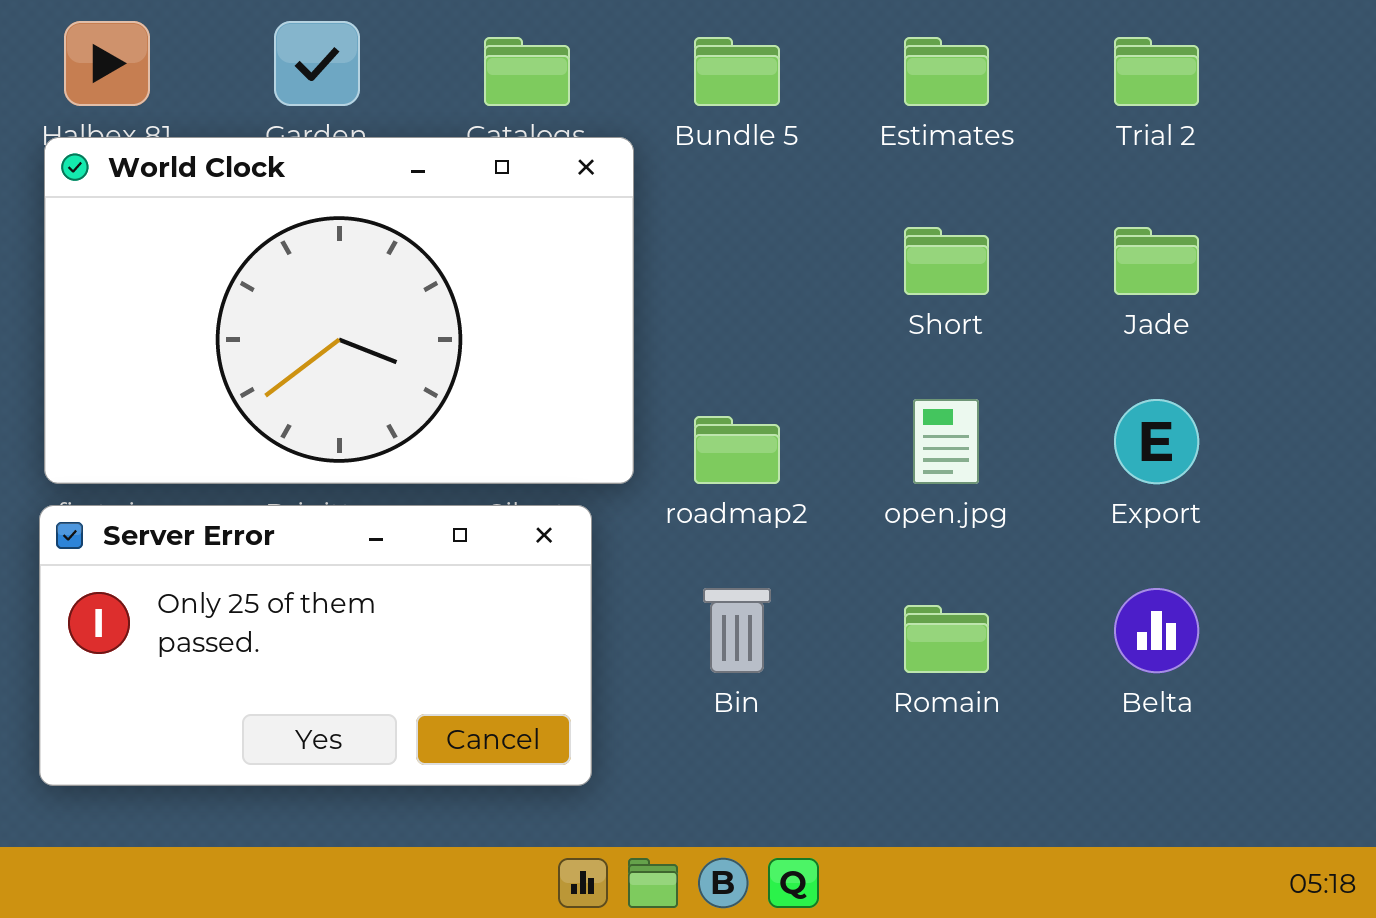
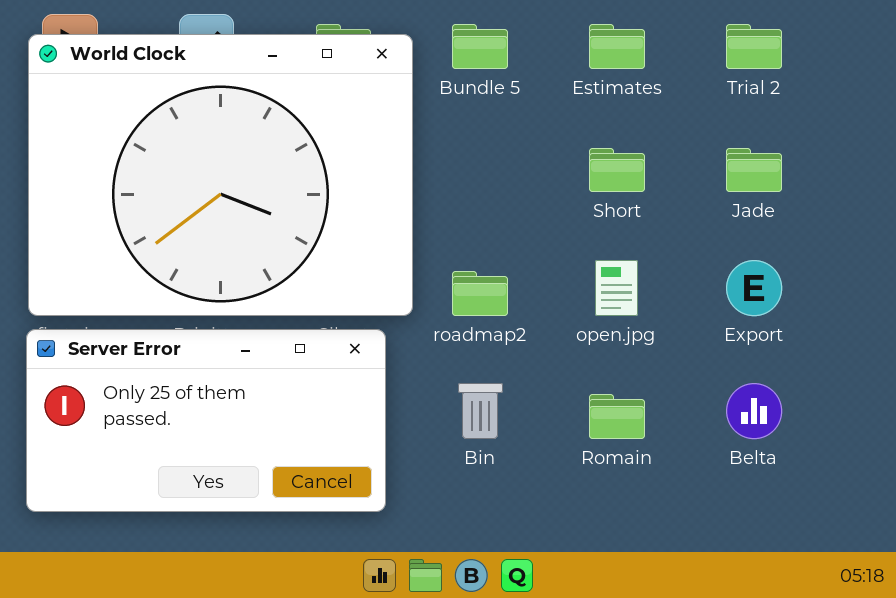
World Clock: [44,137,634,484] -> [28,34,413,316], resized

